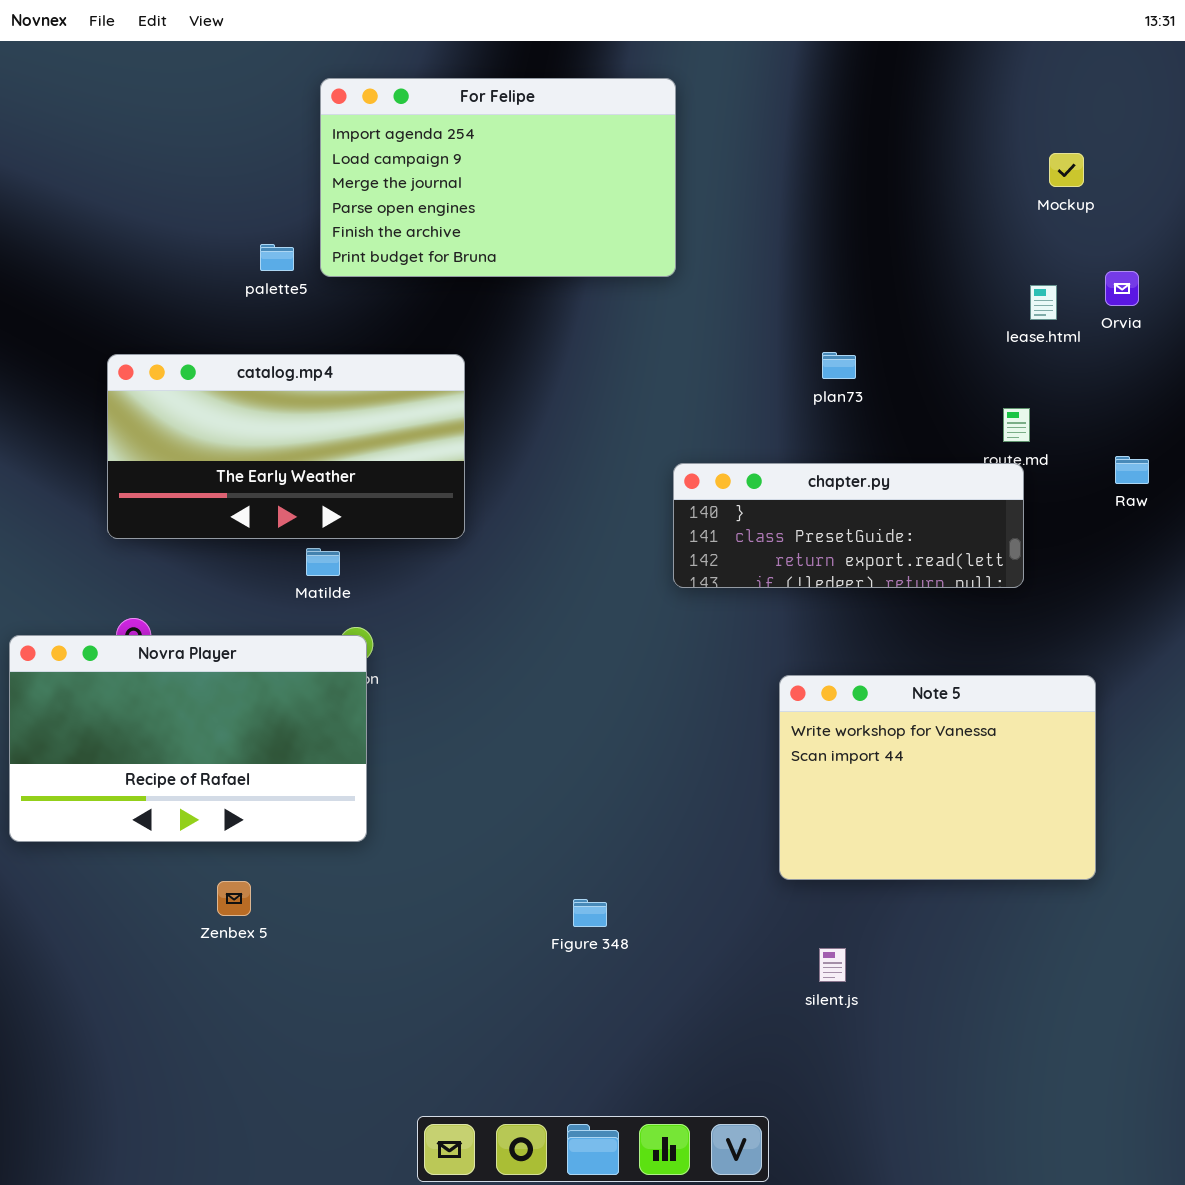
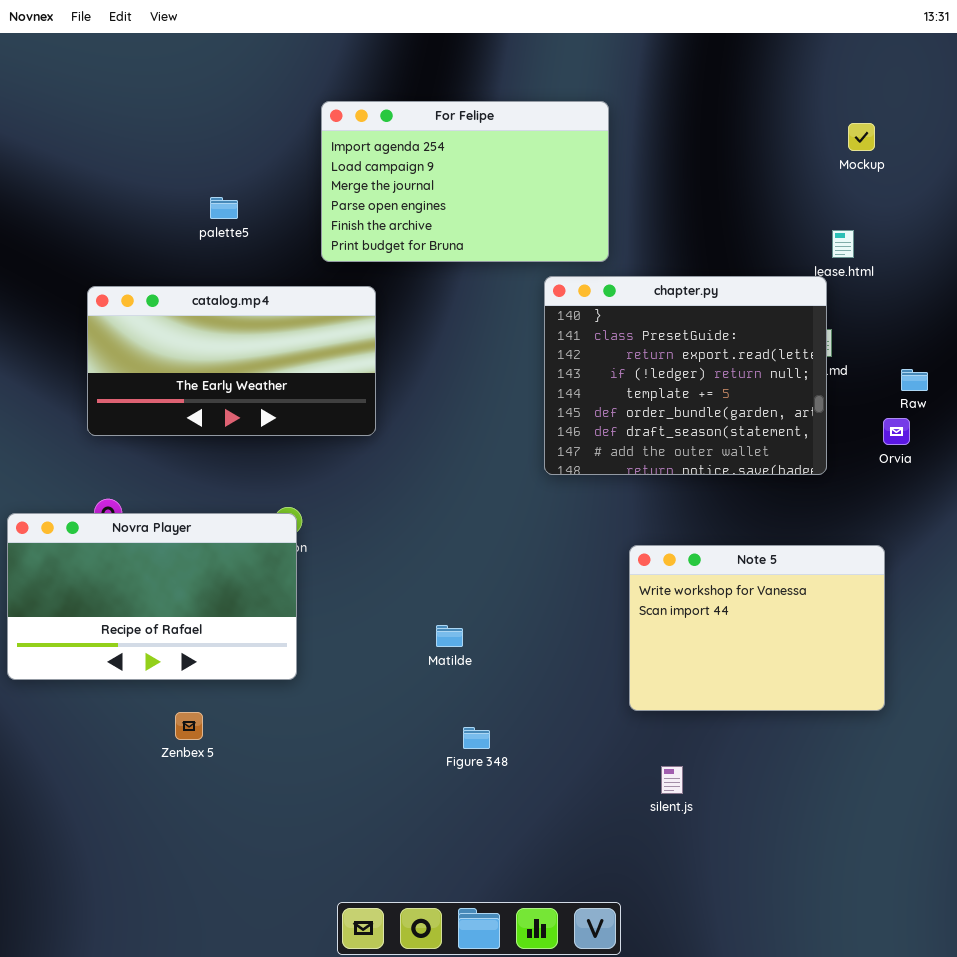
For Felipe: [320,78,676,277] -> [321,101,609,262], moved
Orvia: [1105,271,1139,306] -> [883,418,910,445], moved
chapter.py: [673,463,1024,588] -> [544,276,827,475], resized
Matilde: [306,548,340,576] -> [436,625,463,647], moved

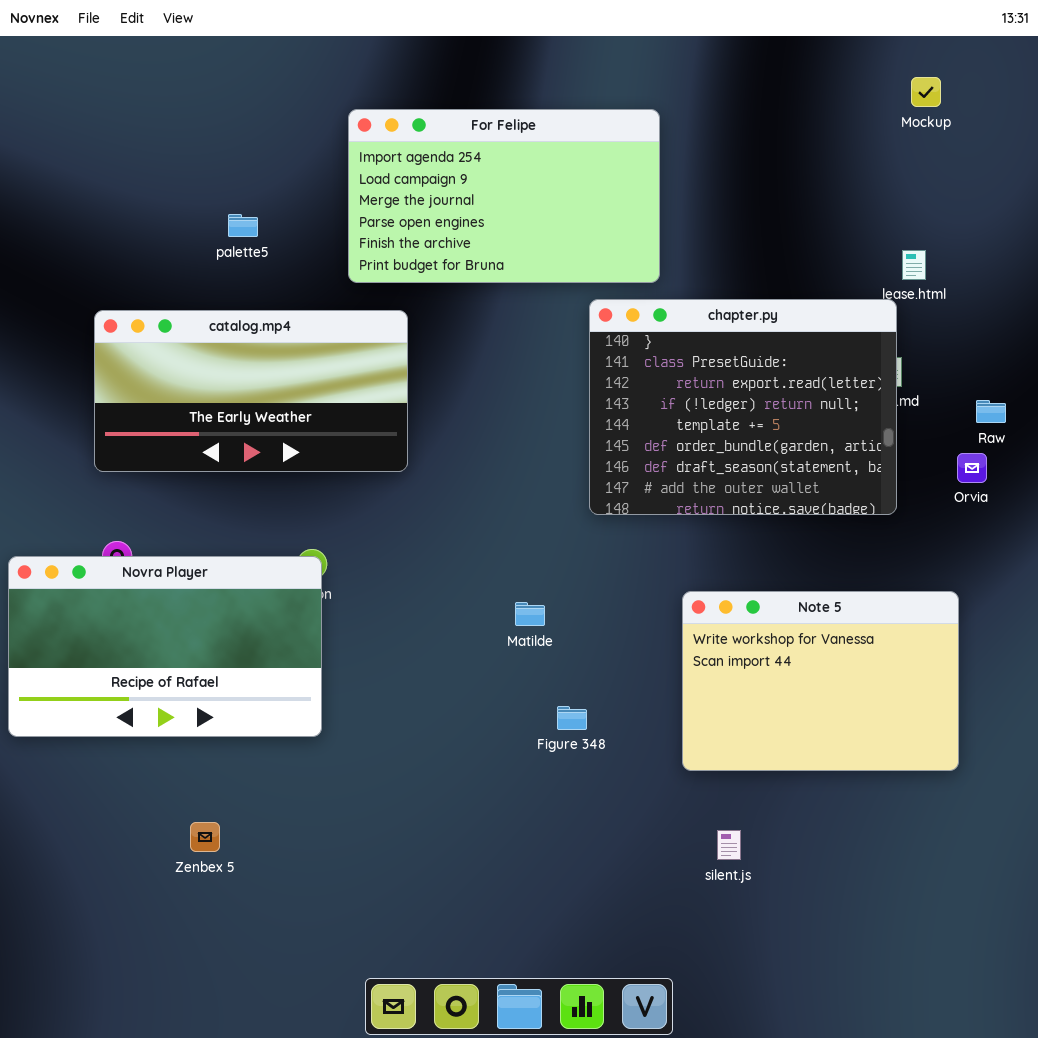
Mockup: [848,123,875,151] -> [911,77,941,107], moved
Matilde: [436,625,463,647] -> [515,602,545,626], moved
Zenbex 5: [175,712,203,740] -> [190,822,220,852], moved
Figure 348: [463,727,490,749] -> [557,706,587,730], moved

